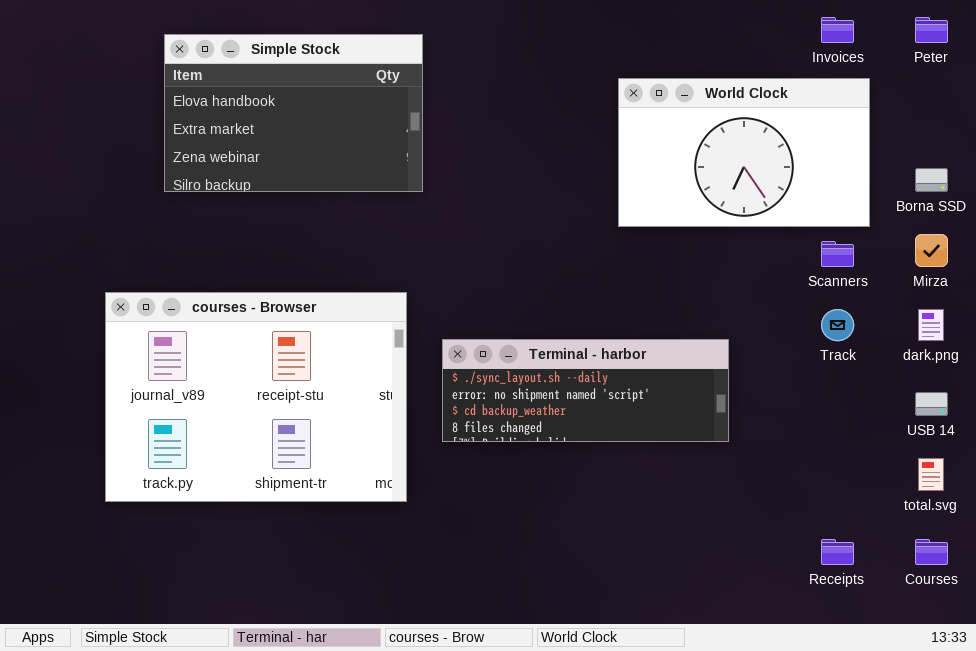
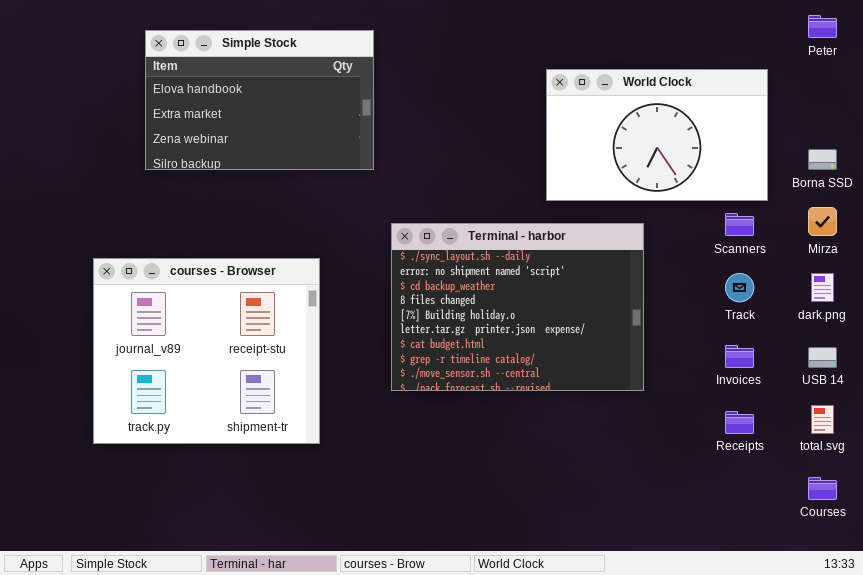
Invoices: [821,17,854,43] -> [725,345,754,368], moved
courses - Browser: [105,292,407,502] -> [93,258,320,444], resized
Terminal - harbor: [442,339,729,442] -> [391,223,644,391], resized
Receipts: [821,539,854,565] -> [725,411,754,434], moved

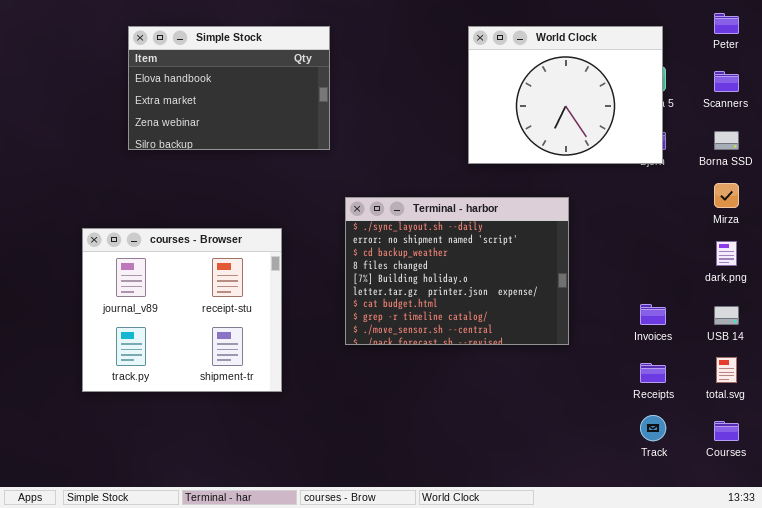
World Clock: [546,69,768,201] -> [468,26,663,164], moved, resized
Scanners: [725,213,754,236] -> [714,71,739,92], moved
Track: [725,273,754,302] -> [640,415,666,441], moved

